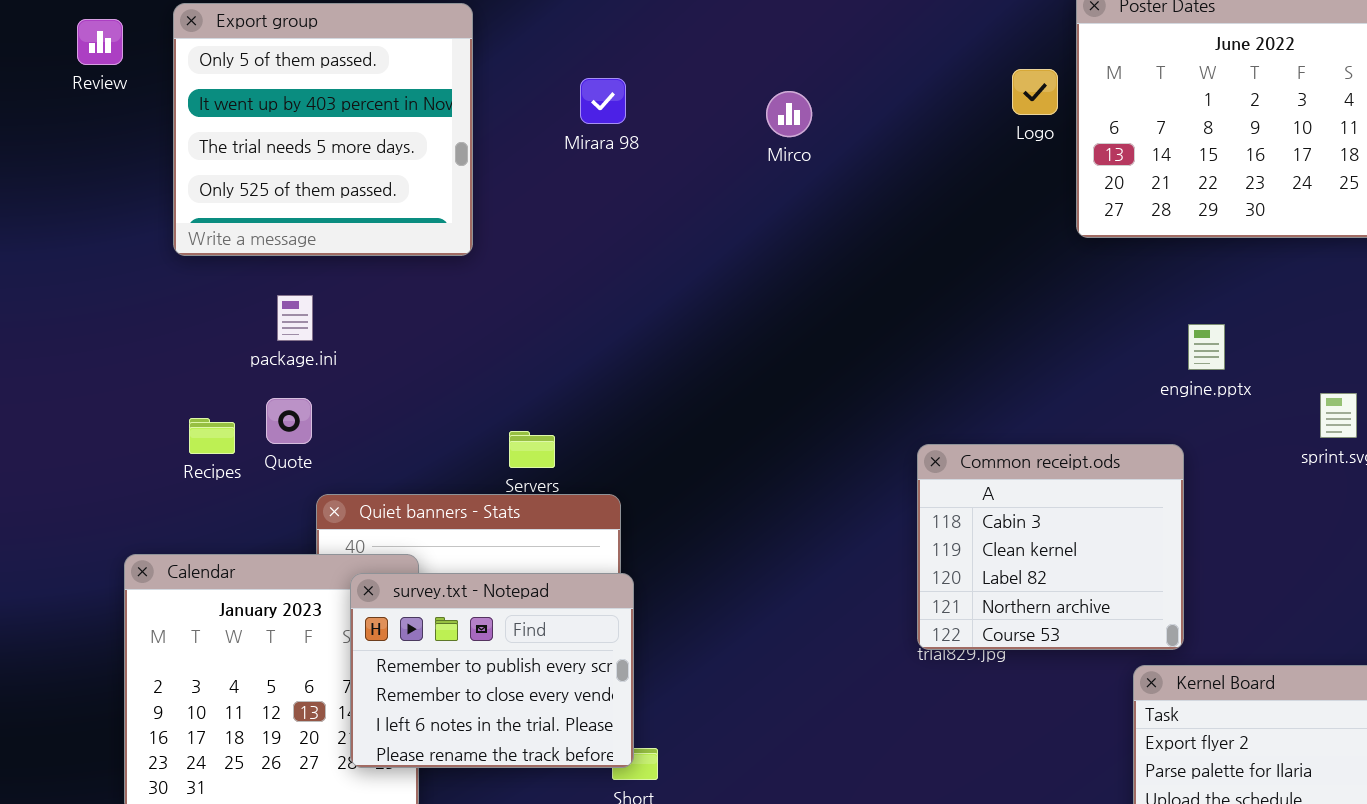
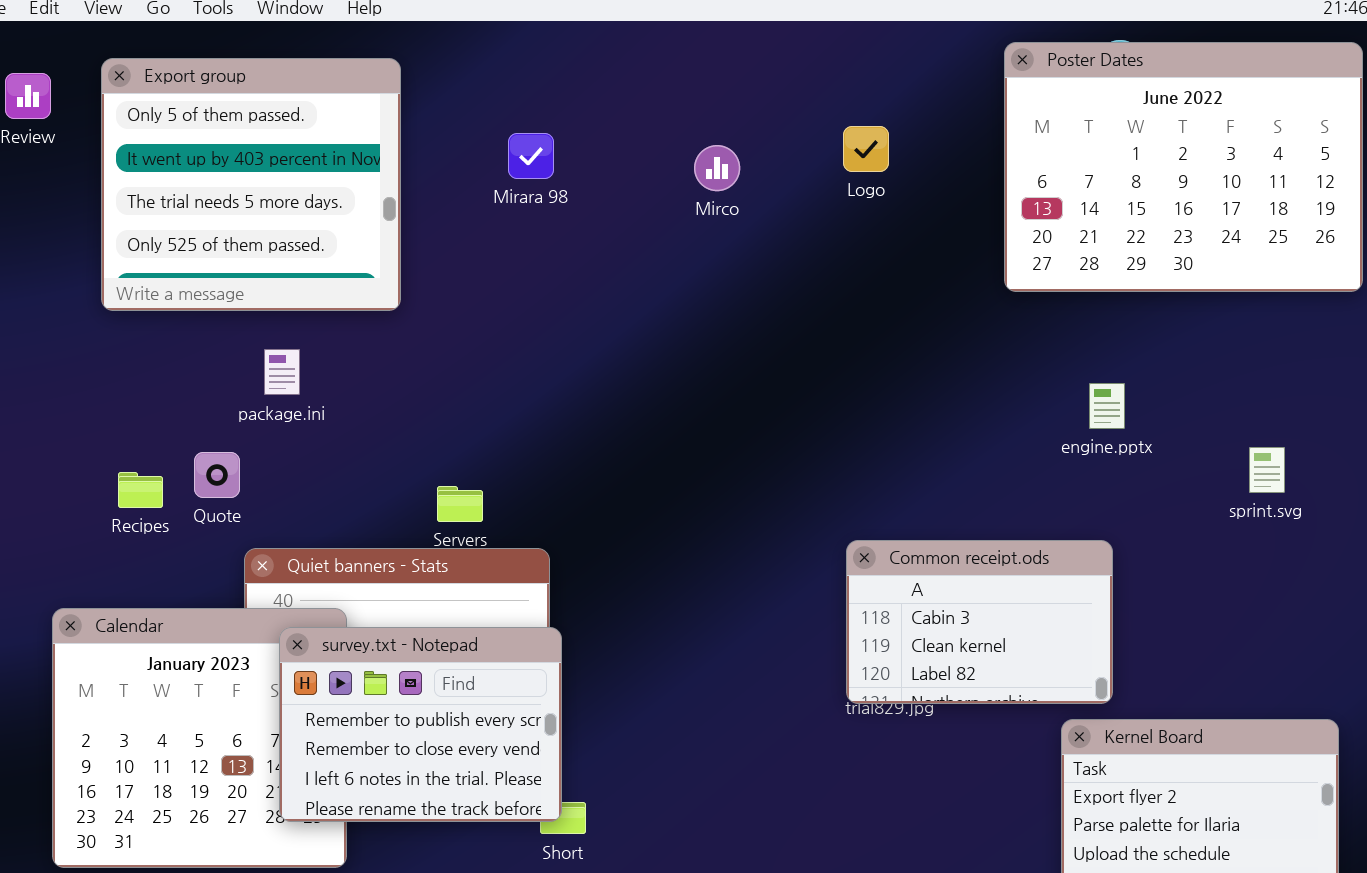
Logo: [1012,69,1058,115] -> [843,126,889,172], moved
package.ini: [277,295,313,341] -> [264,349,300,395], moved
engine.pptx: [1188,324,1225,370] -> [1089,383,1125,429], moved
Common receipt.ods: [917,444,1184,650] -> [846,540,1113,704], resized

